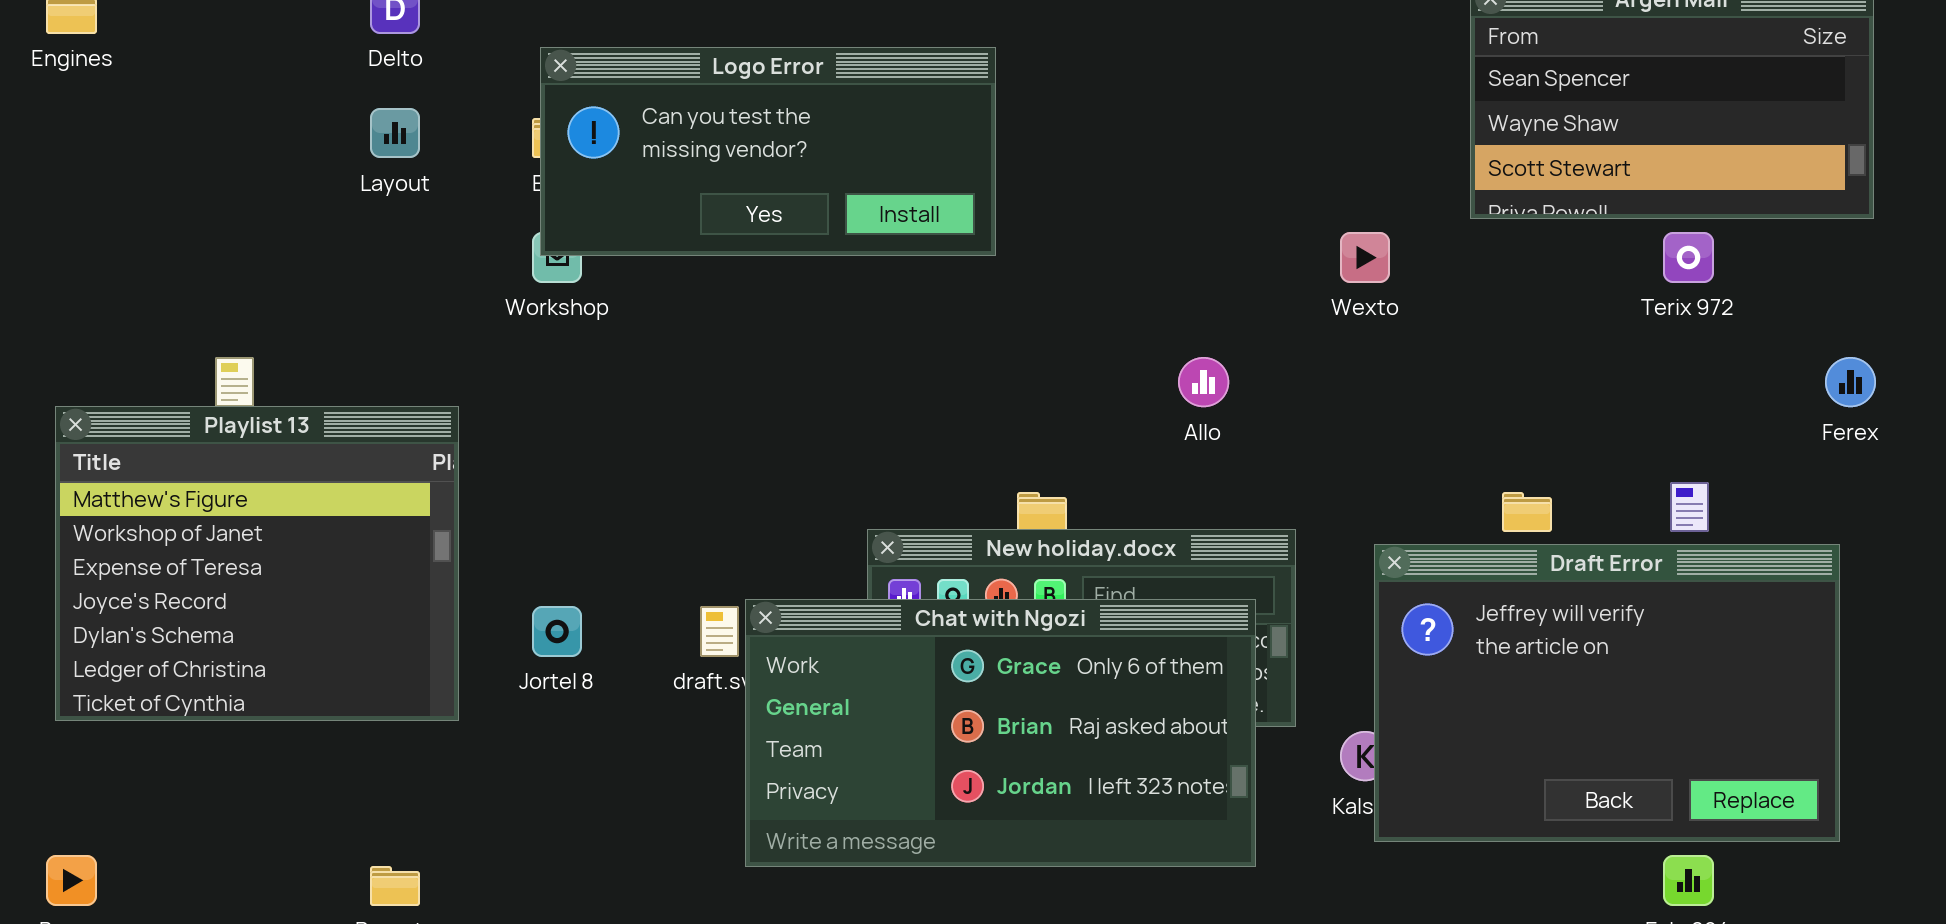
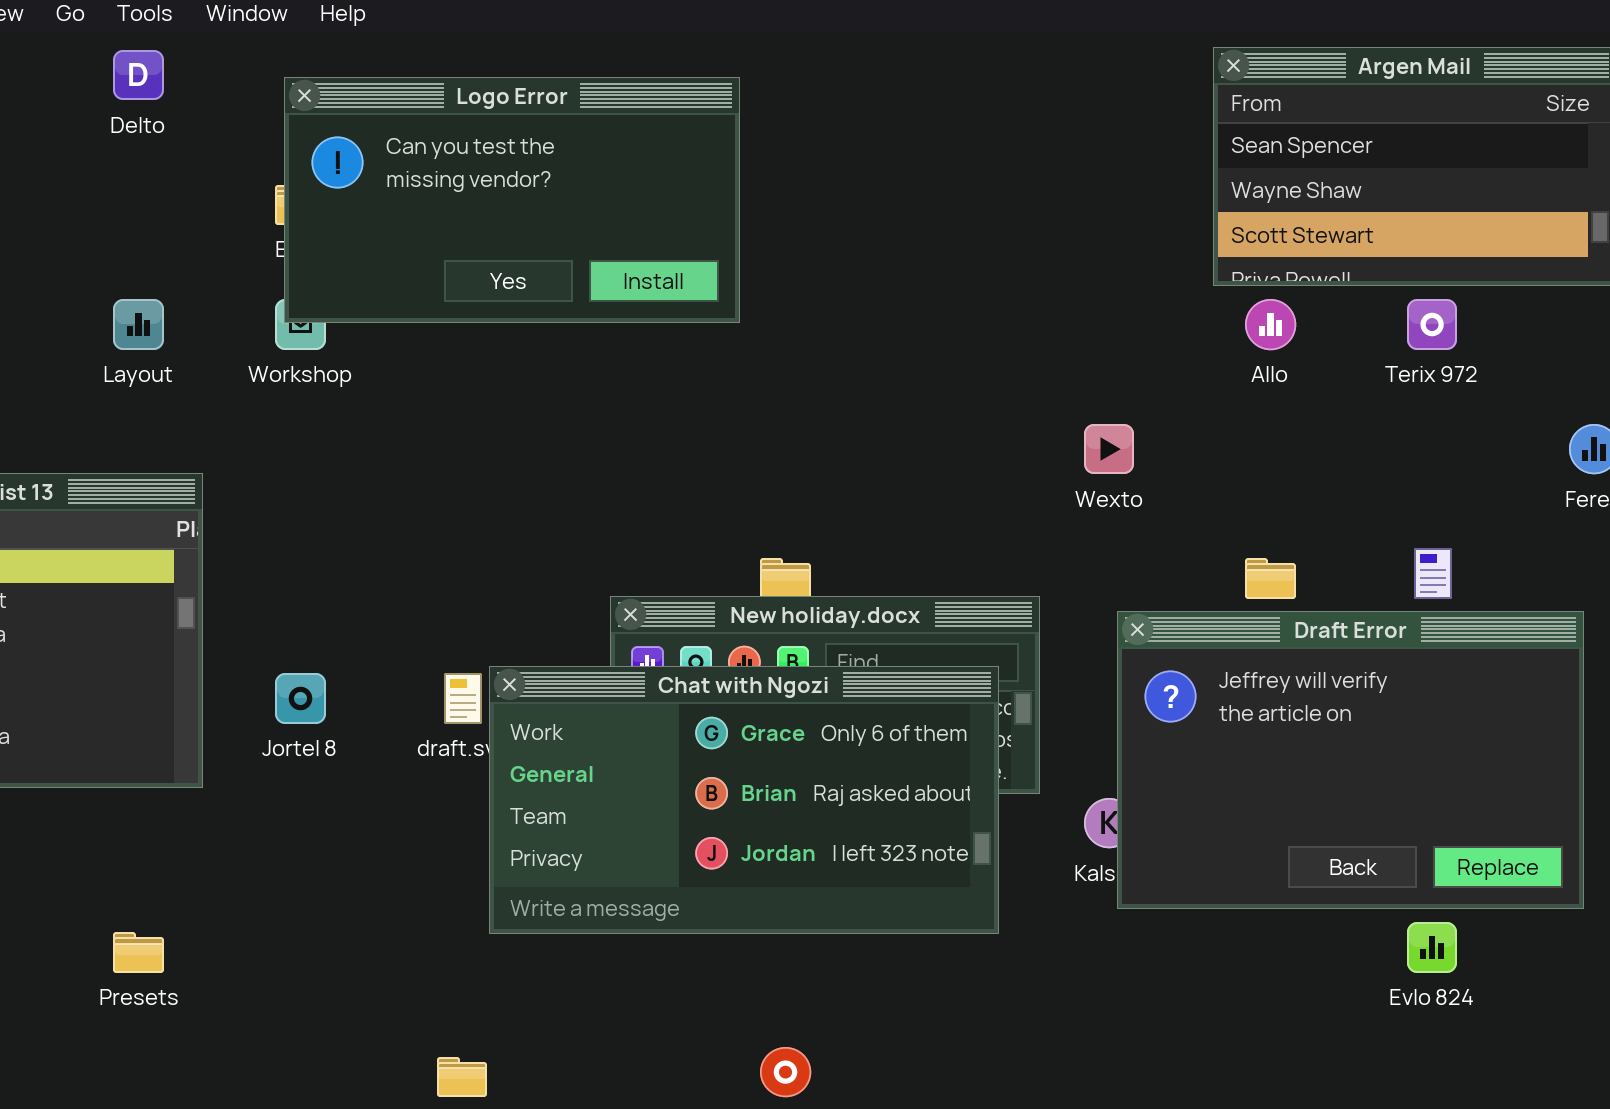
Logo Error: [540,47,996,256] -> [284,77,740,323], resized
Layout: [370,108,420,158] -> [113,299,164,350], moved
Wexto: [1340,232,1390,283] -> [1084,424,1134,474], moved
Allo: [1178,357,1229,407] -> [1245,299,1296,350], moved

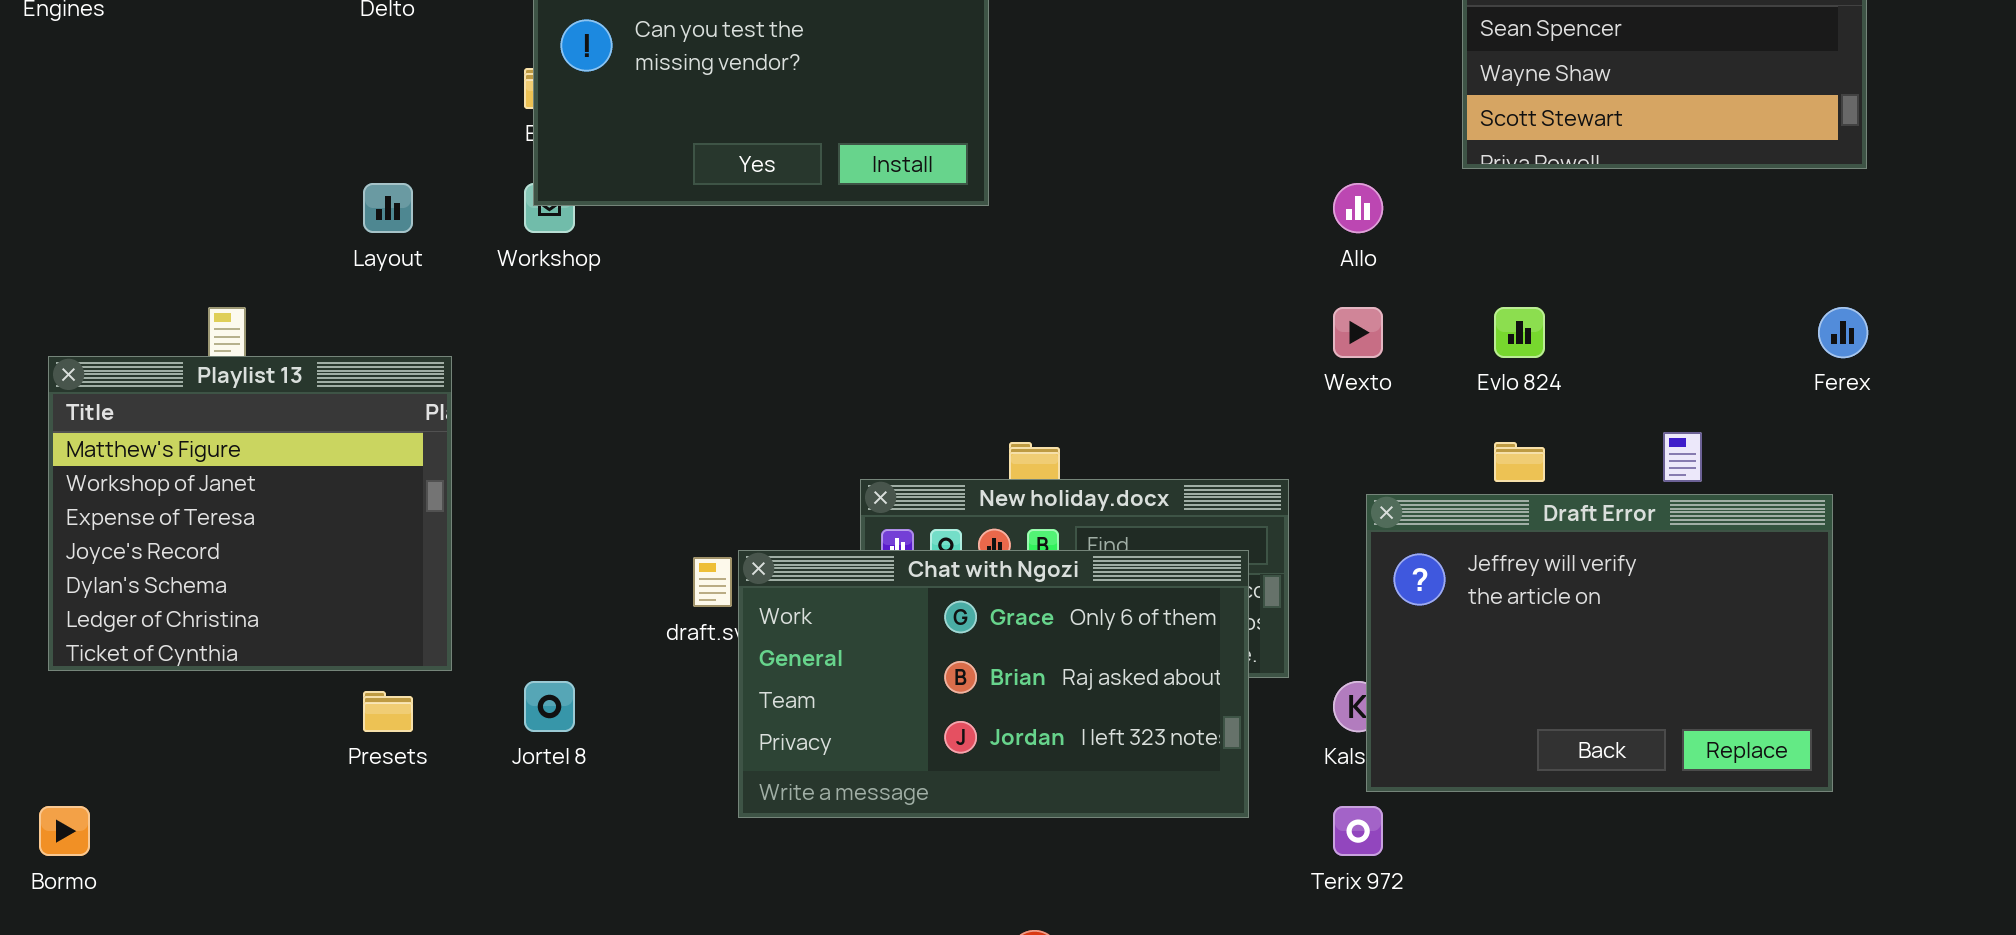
Allo: [1245,299,1296,350] -> [1333,183,1383,233], moved
Terix 972: [1407,299,1457,350] -> [1333,806,1383,856], moved
Jortel 8: [275,673,326,724] -> [524,681,575,732], moved
Evlo 824: [1407,922,1457,973] -> [1494,307,1545,358], moved
Presets: [113,932,164,973] -> [363,691,413,732], moved

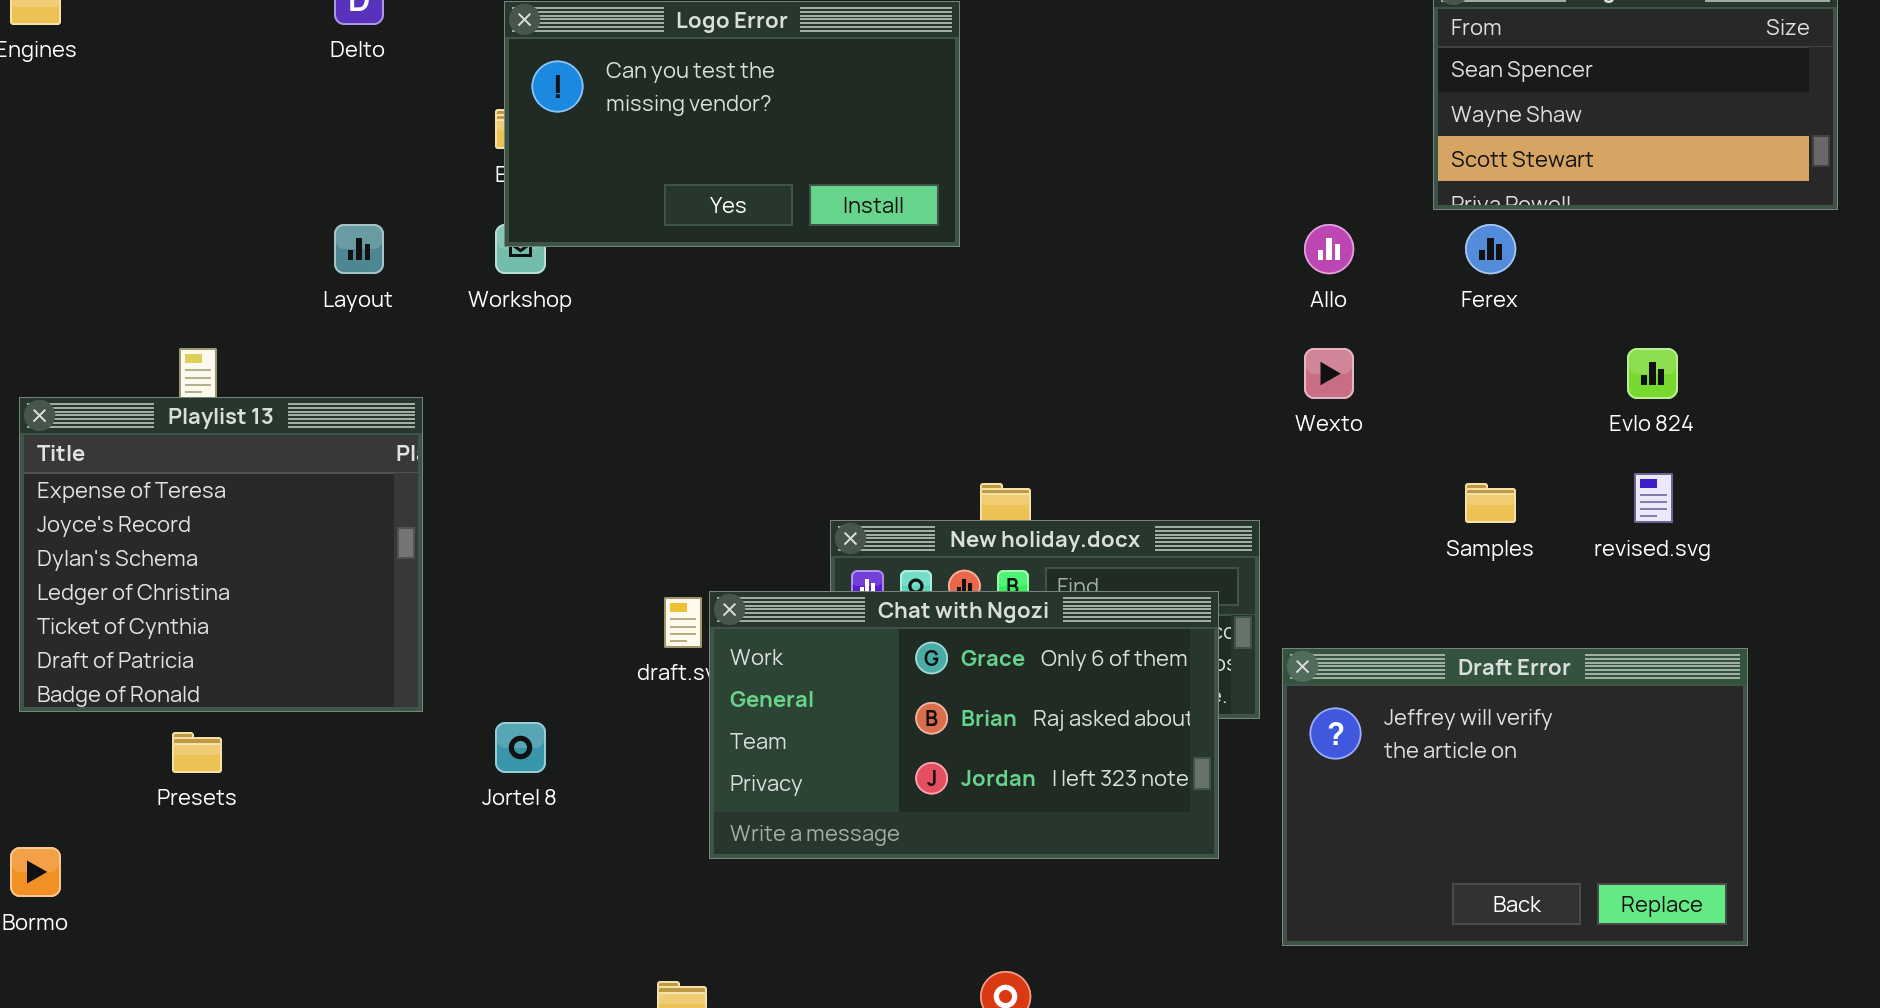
Evlo 824: [1494,307,1545,358] -> [1627,348,1678,399], moved
Ferex: [1818,307,1868,358] -> [1465,224,1516,274], moved
Playlist 13: [48,356,452,671] -> [19,397,423,712], scrolled down 2 rows
Draft Error: [1366,494,1833,792] -> [1282,648,1748,946], moved
Presets: [363,691,413,732] -> [172,732,222,773], moved

